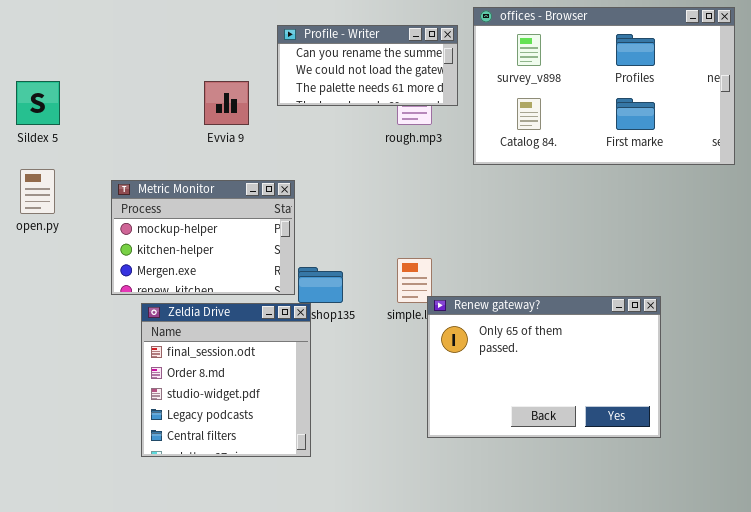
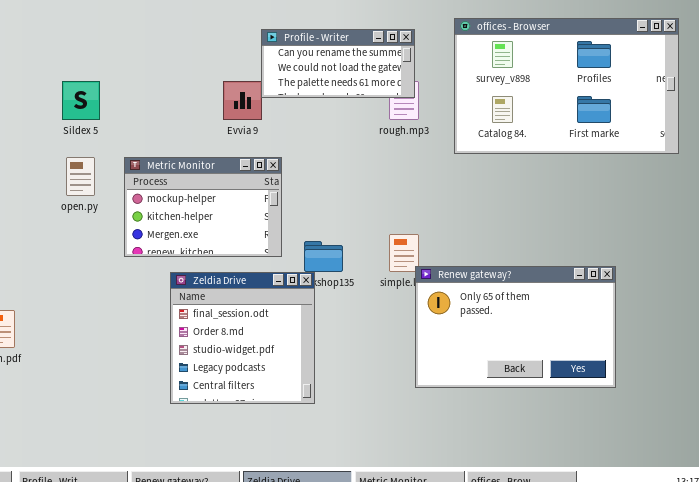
Profile - Writer: [277,25,458,106] -> [261,29,415,98], moved
Metric Monitor: [111,180,295,295] -> [124,157,282,257], moved

